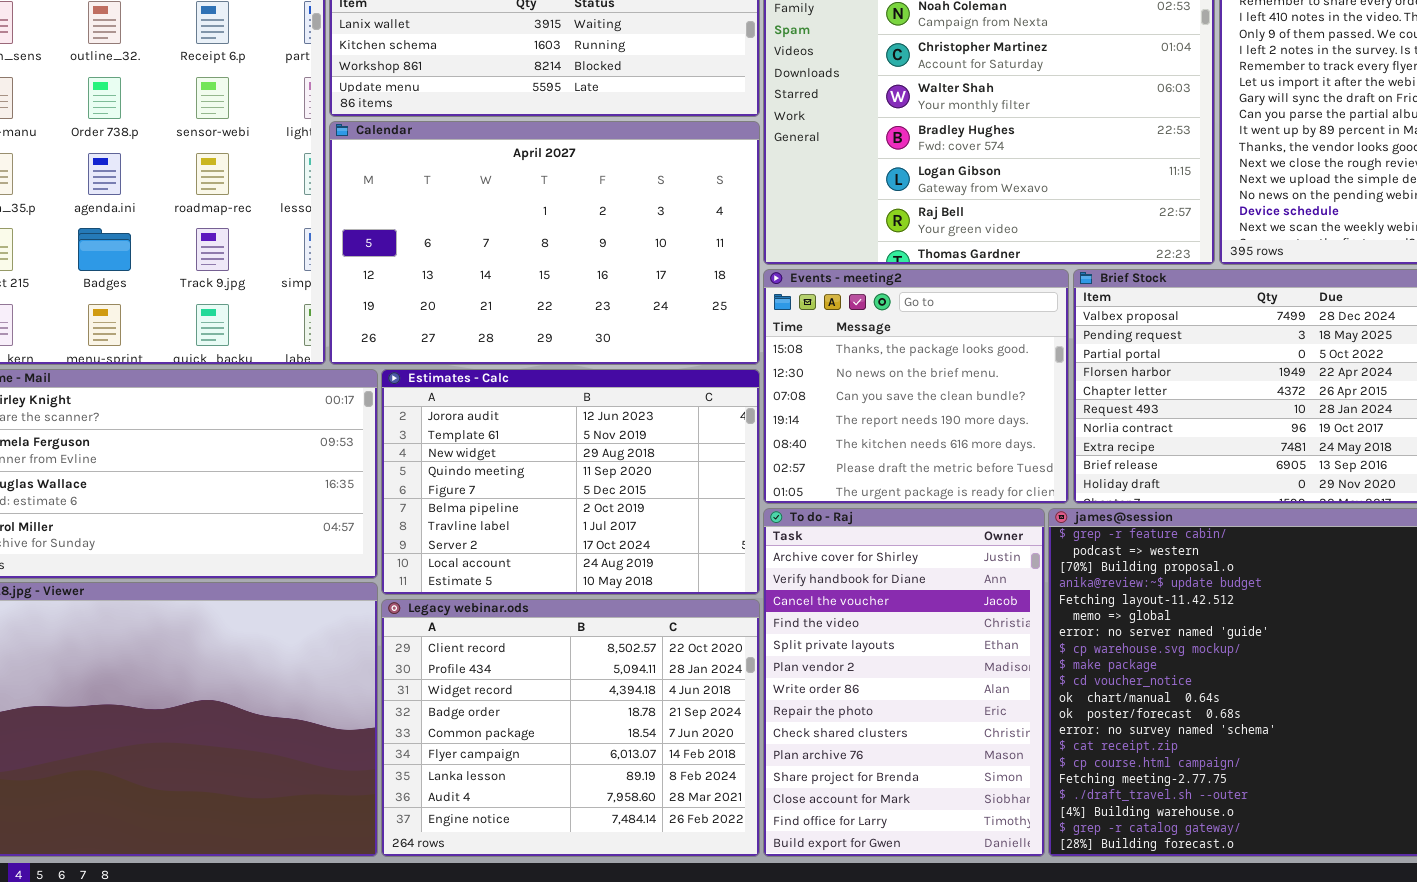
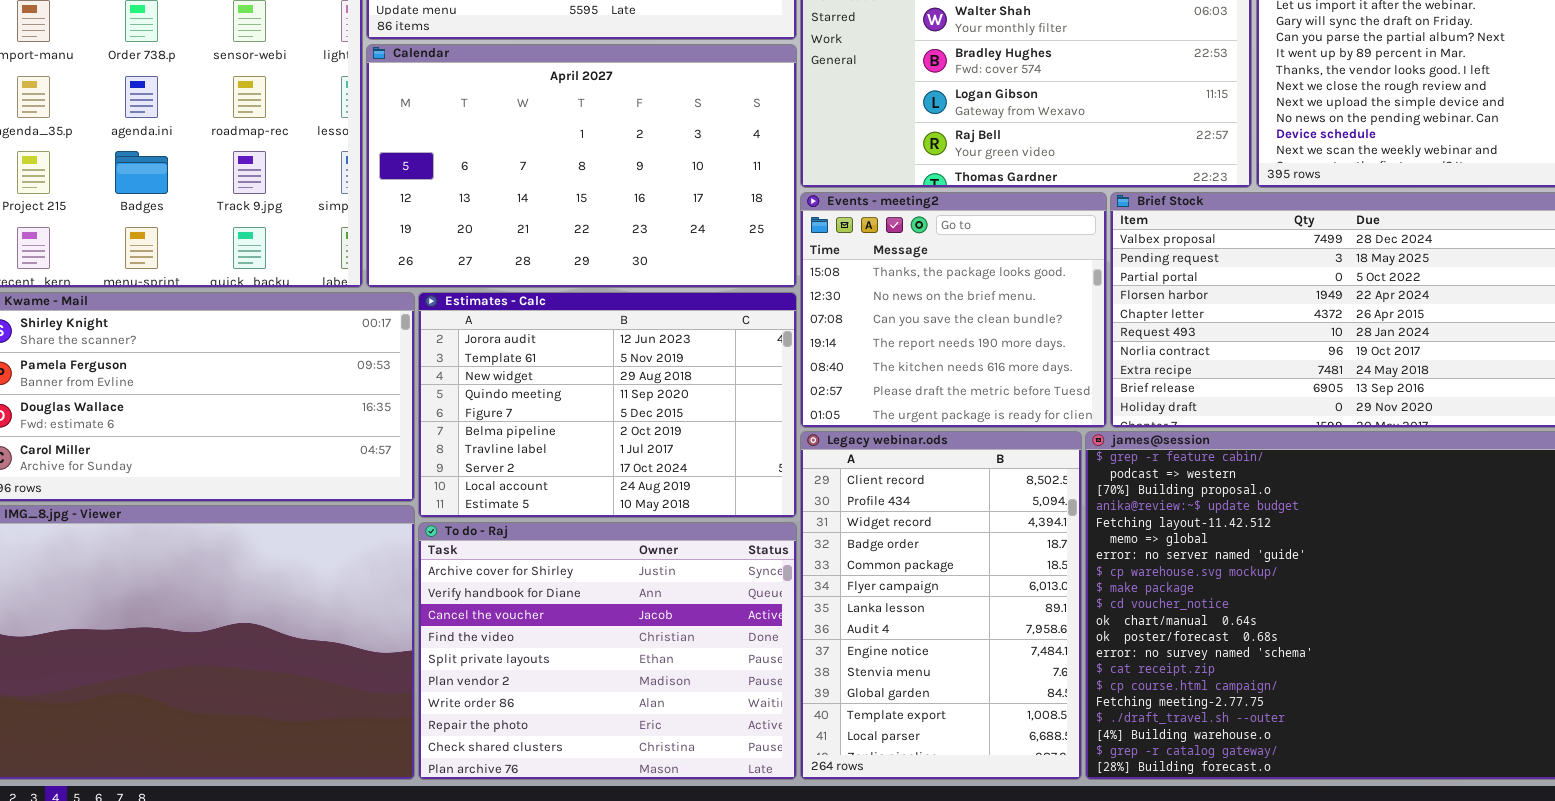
To do - Raj: [763,508,1045,857] -> [418,522,797,780], moved, resized
Legacy webinar.ods: [381,599,760,857] -> [800,431,1082,780], moved, resized

